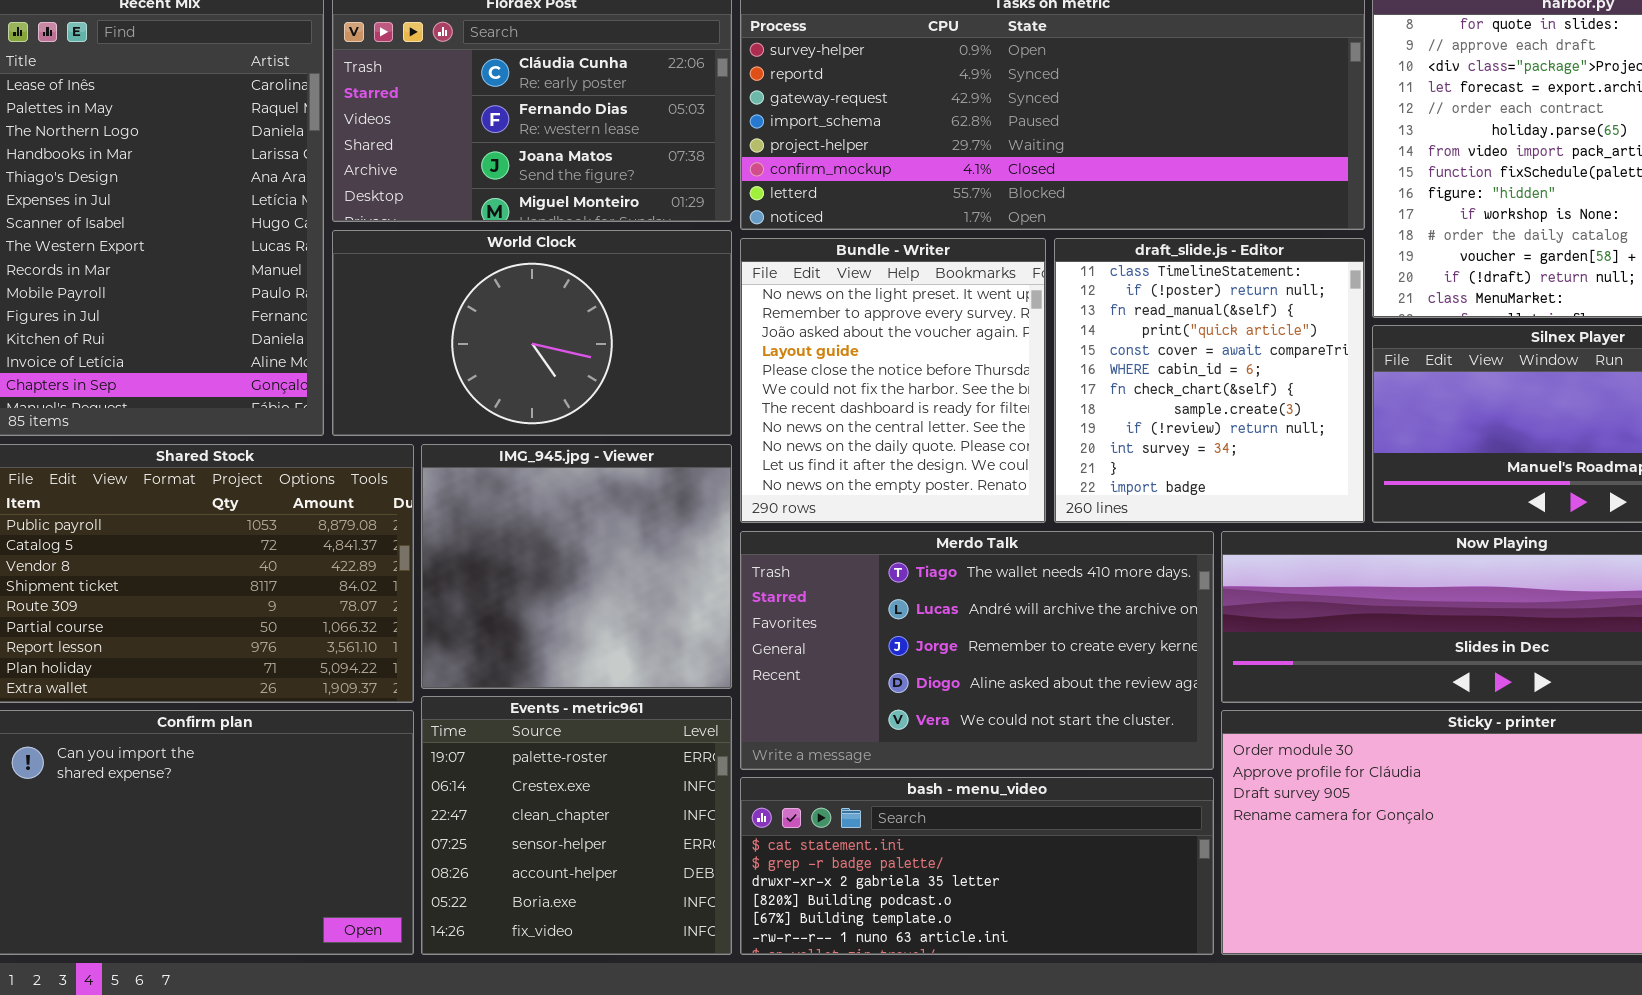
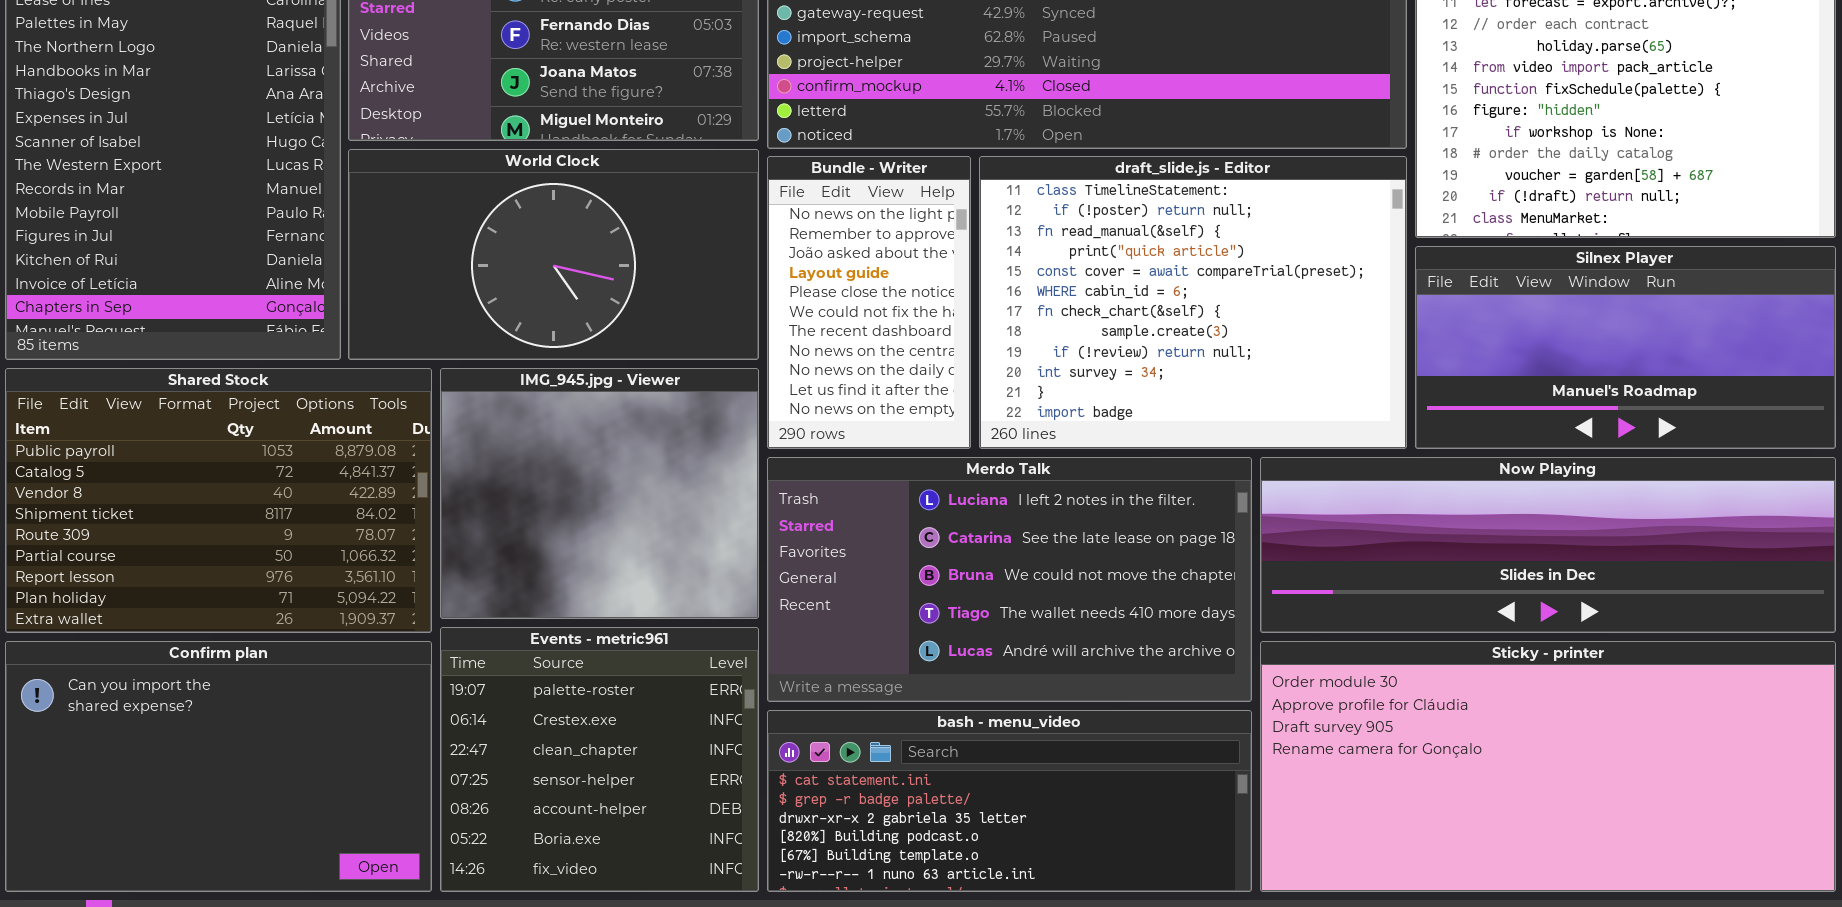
Bundle - Writer: [740,238,1046,523] -> [767,156,971,449], resized
draft_slide.js - Editor: [1054,238,1365,523] -> [979,156,1407,449], resized
Merdo Talk: [740,531,1214,770] -> [767,457,1252,702], scrolled up 3 rows

